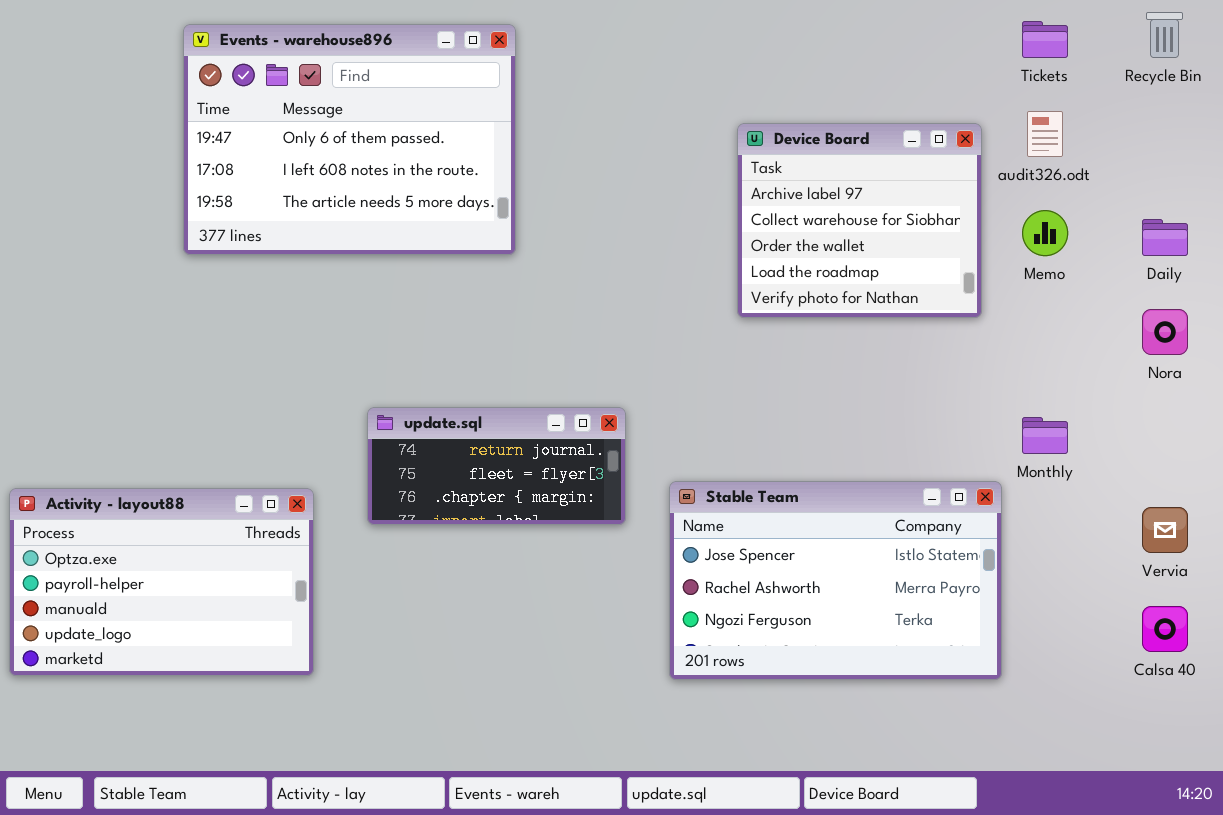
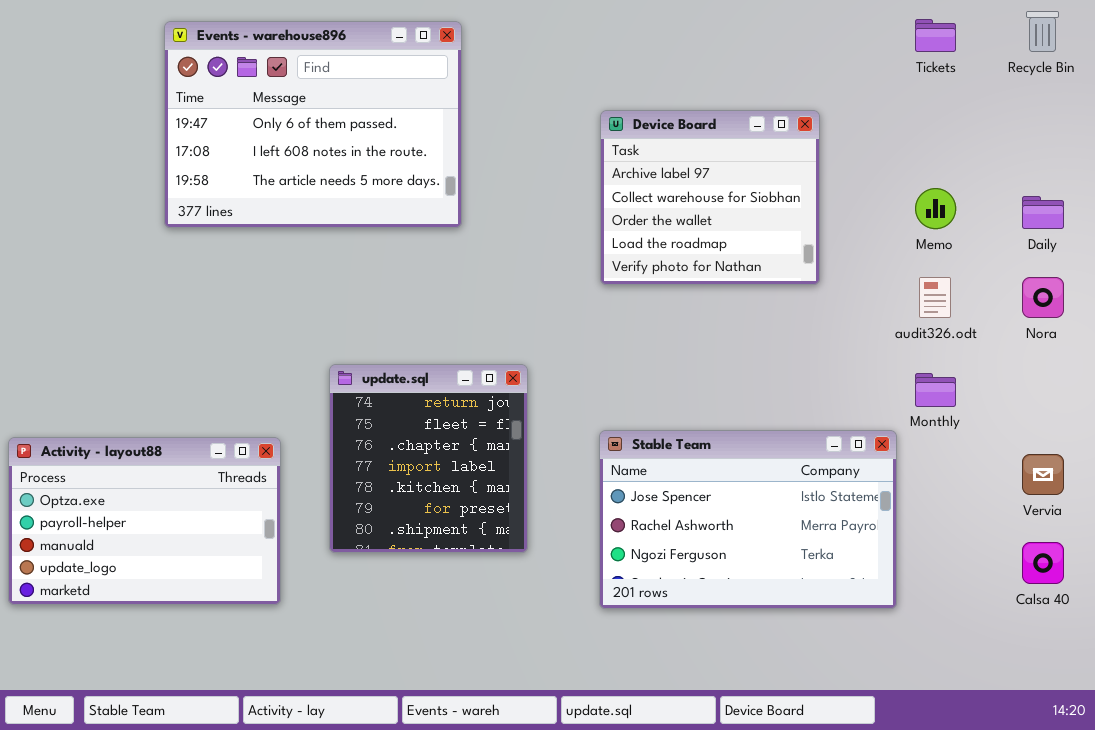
audit326.odt: [1027,111,1063,157] -> [919,277,951,318], moved
Device Board: [737,123,982,318] -> [600,110,820,285], moved
update.sql: [367,407,626,525] -> [329,364,528,553], resized

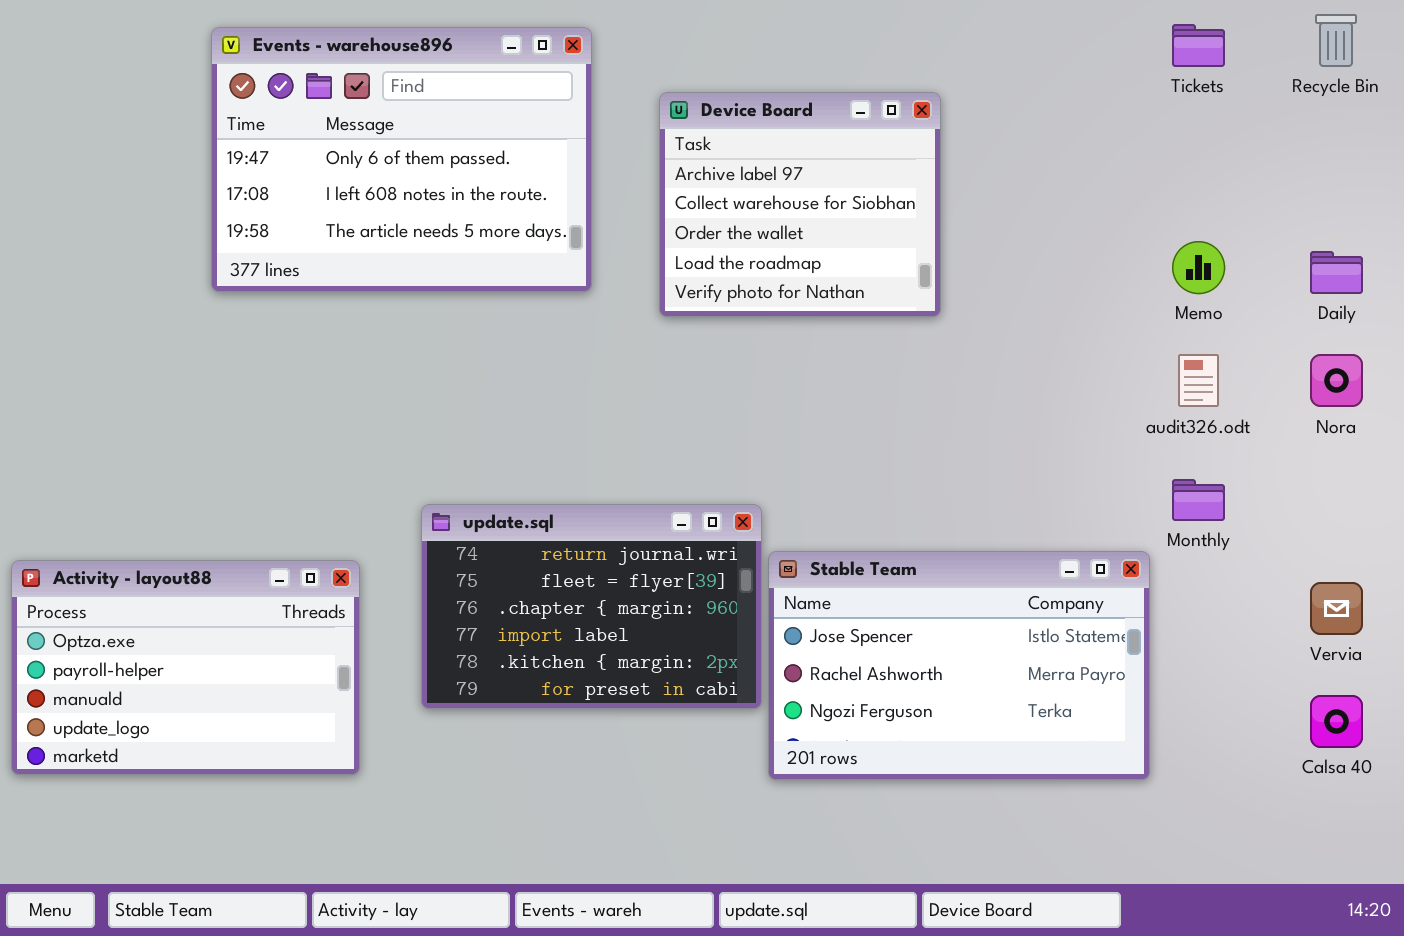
Device Board: [600,110,820,285] -> [659,92,941,317], moved
update.sql: [329,364,528,553] -> [421,504,762,709], resized

